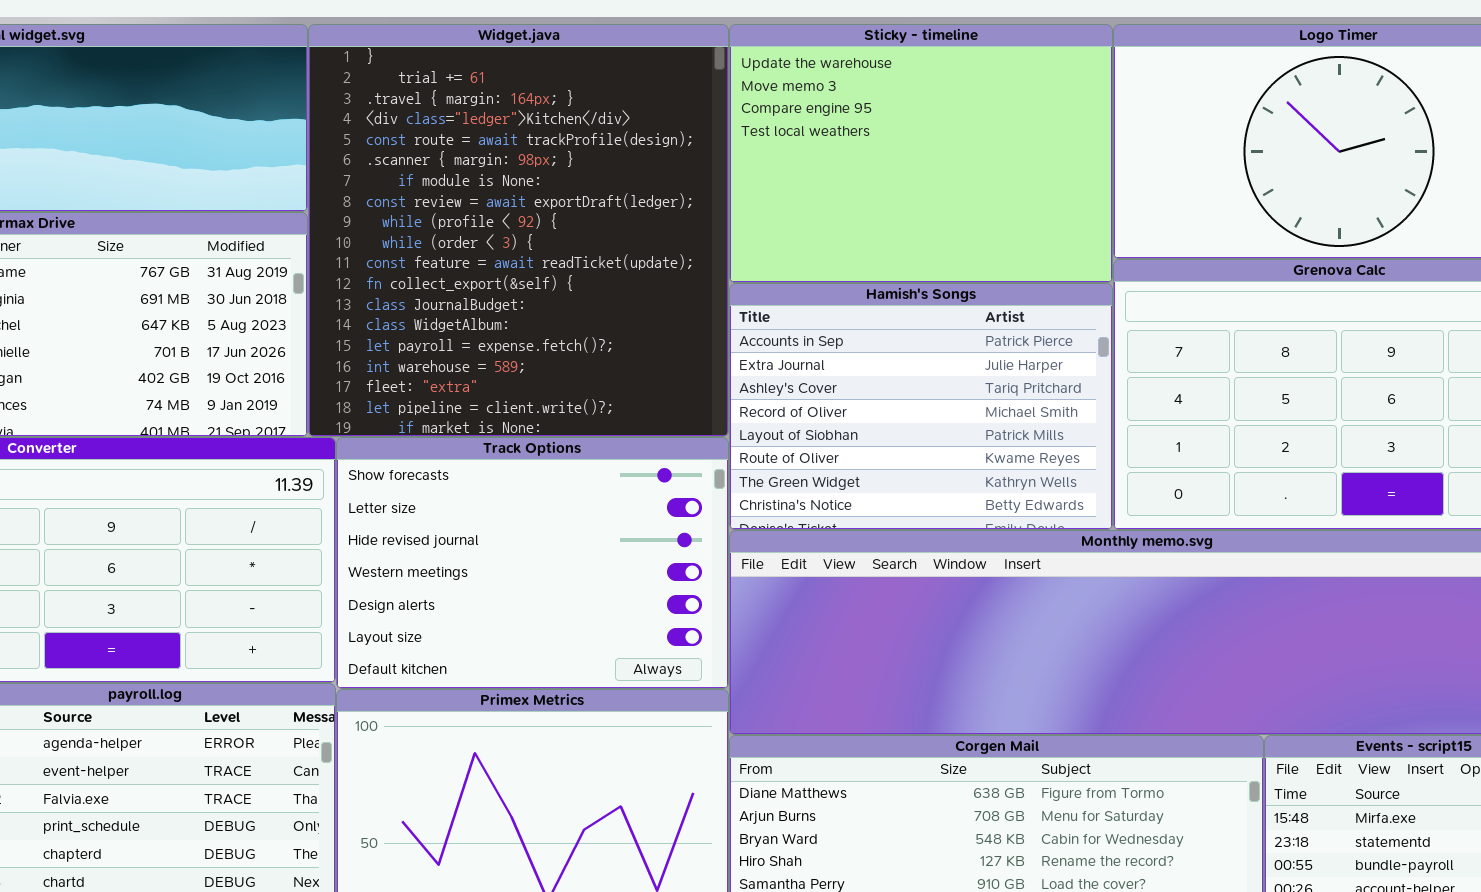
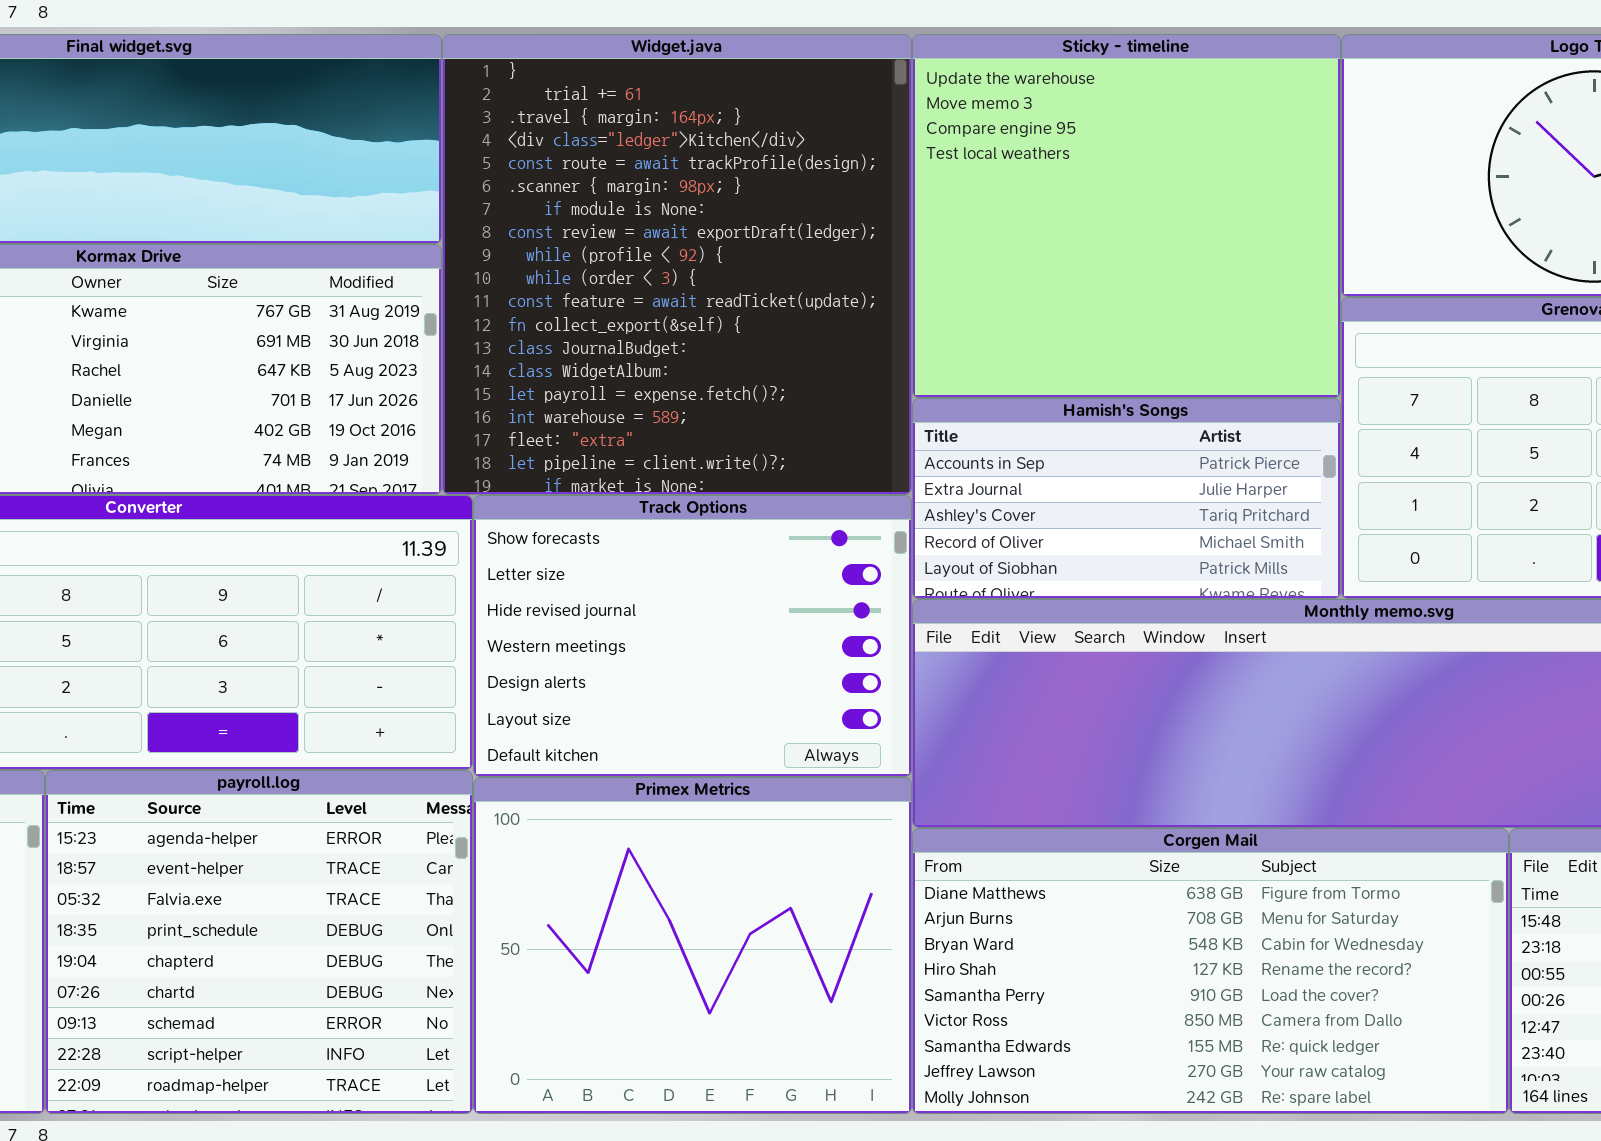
Sticky - timeline: [729,24,1113,283] -> [912,34,1341,398], resized
Hamish's Songs: [729,283,1113,530] -> [912,398,1341,599], resized

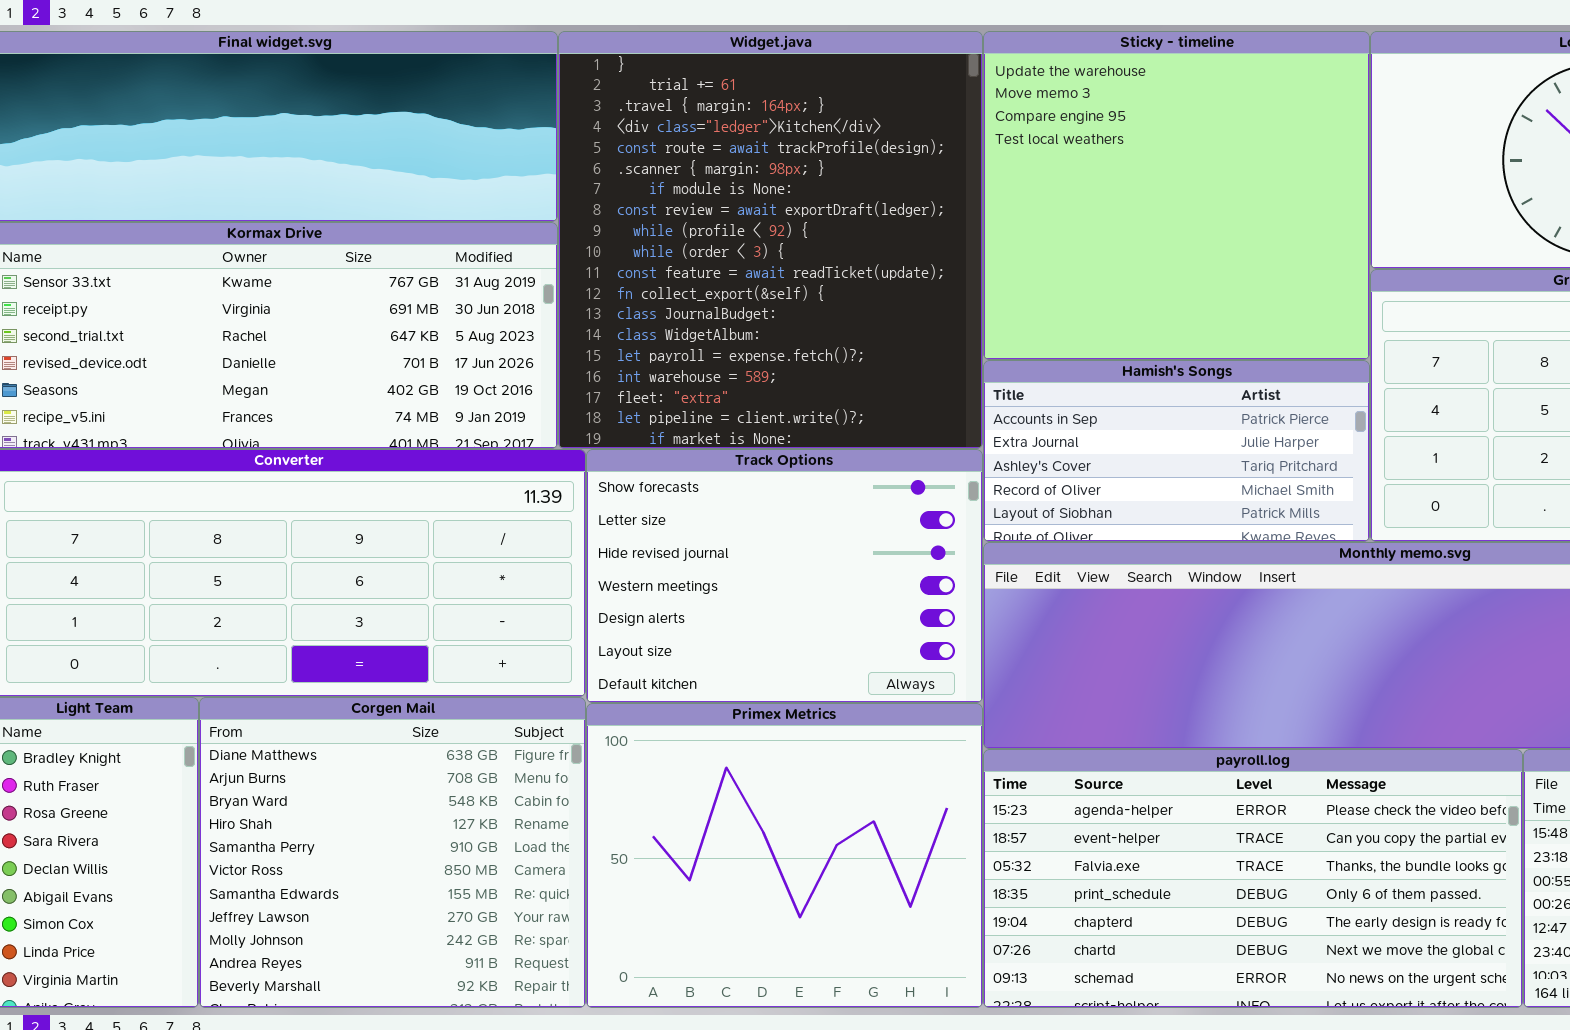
payroll.log: [45,770,473,1114] -> [983,749,1523,1008], moved, resized
Corgen Mail: [912,828,1509,1114] -> [199,697,586,1008], moved, resized

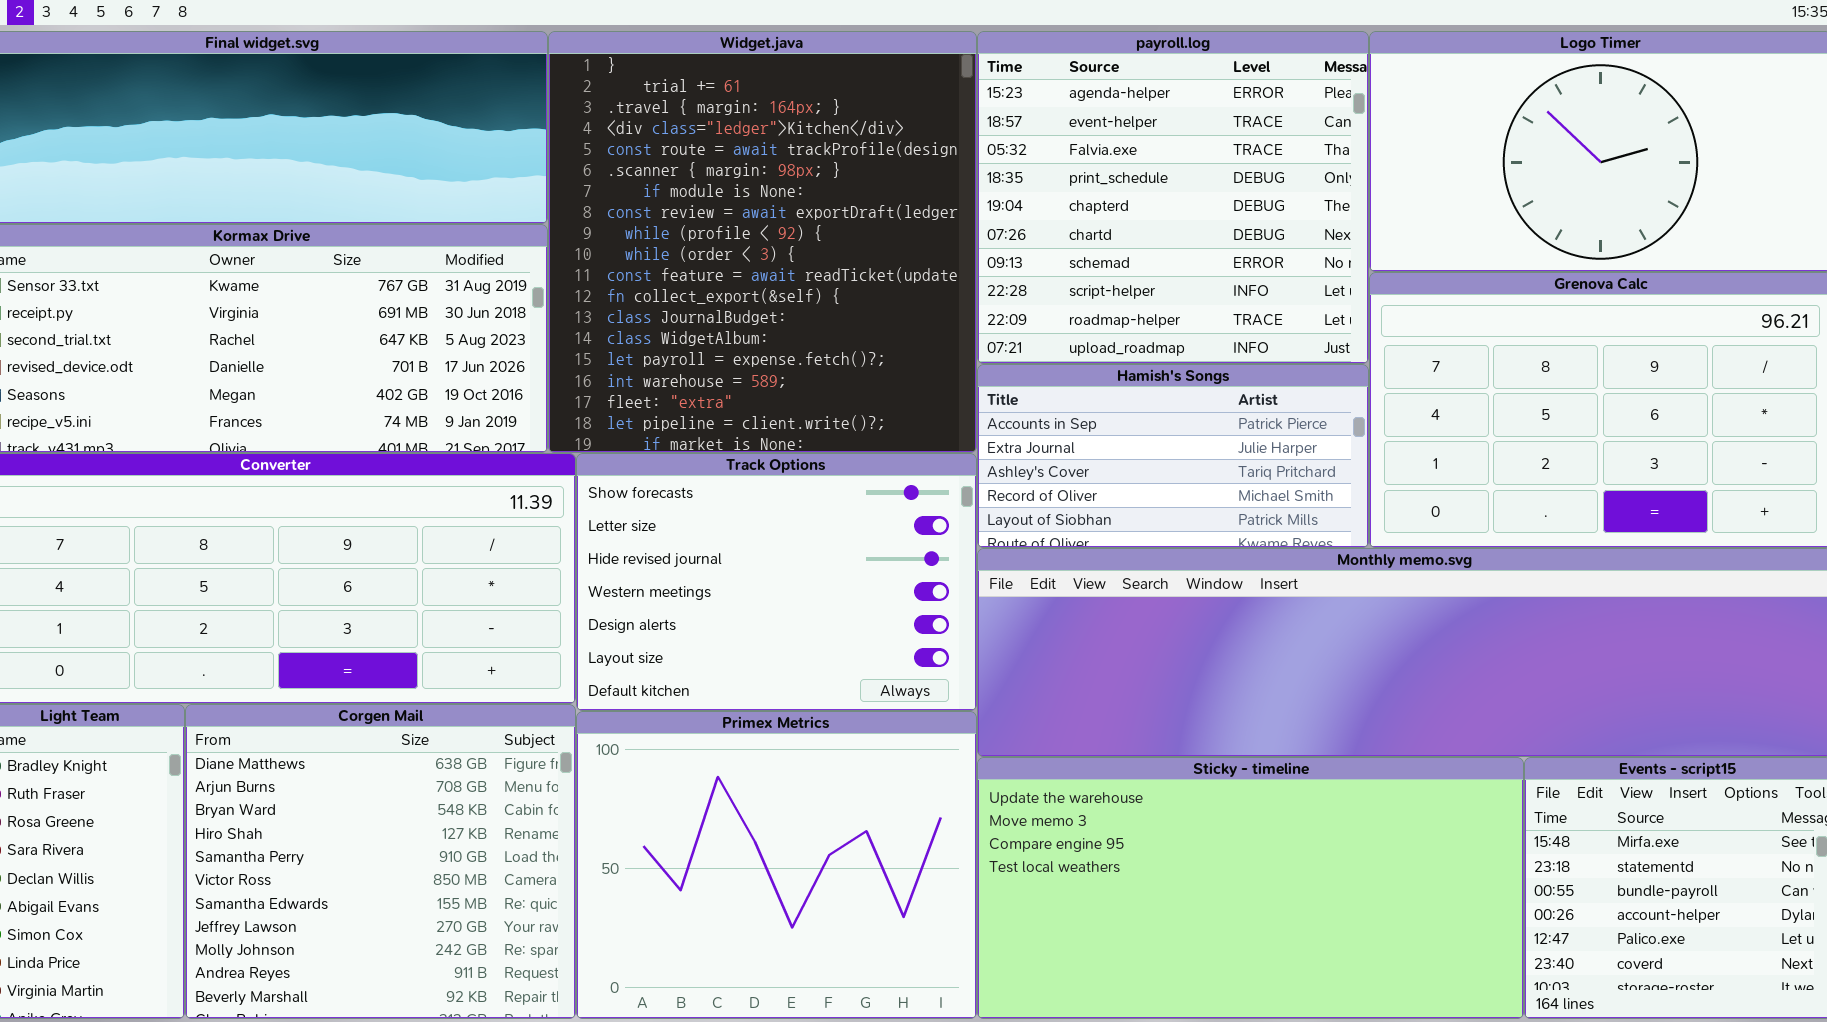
Sticky - timeline: [983,31,1370,360] -> [977,757,1524,1019], moved, resized
payroll.log: [983,749,1523,1008] -> [977,31,1369,364], moved, resized

